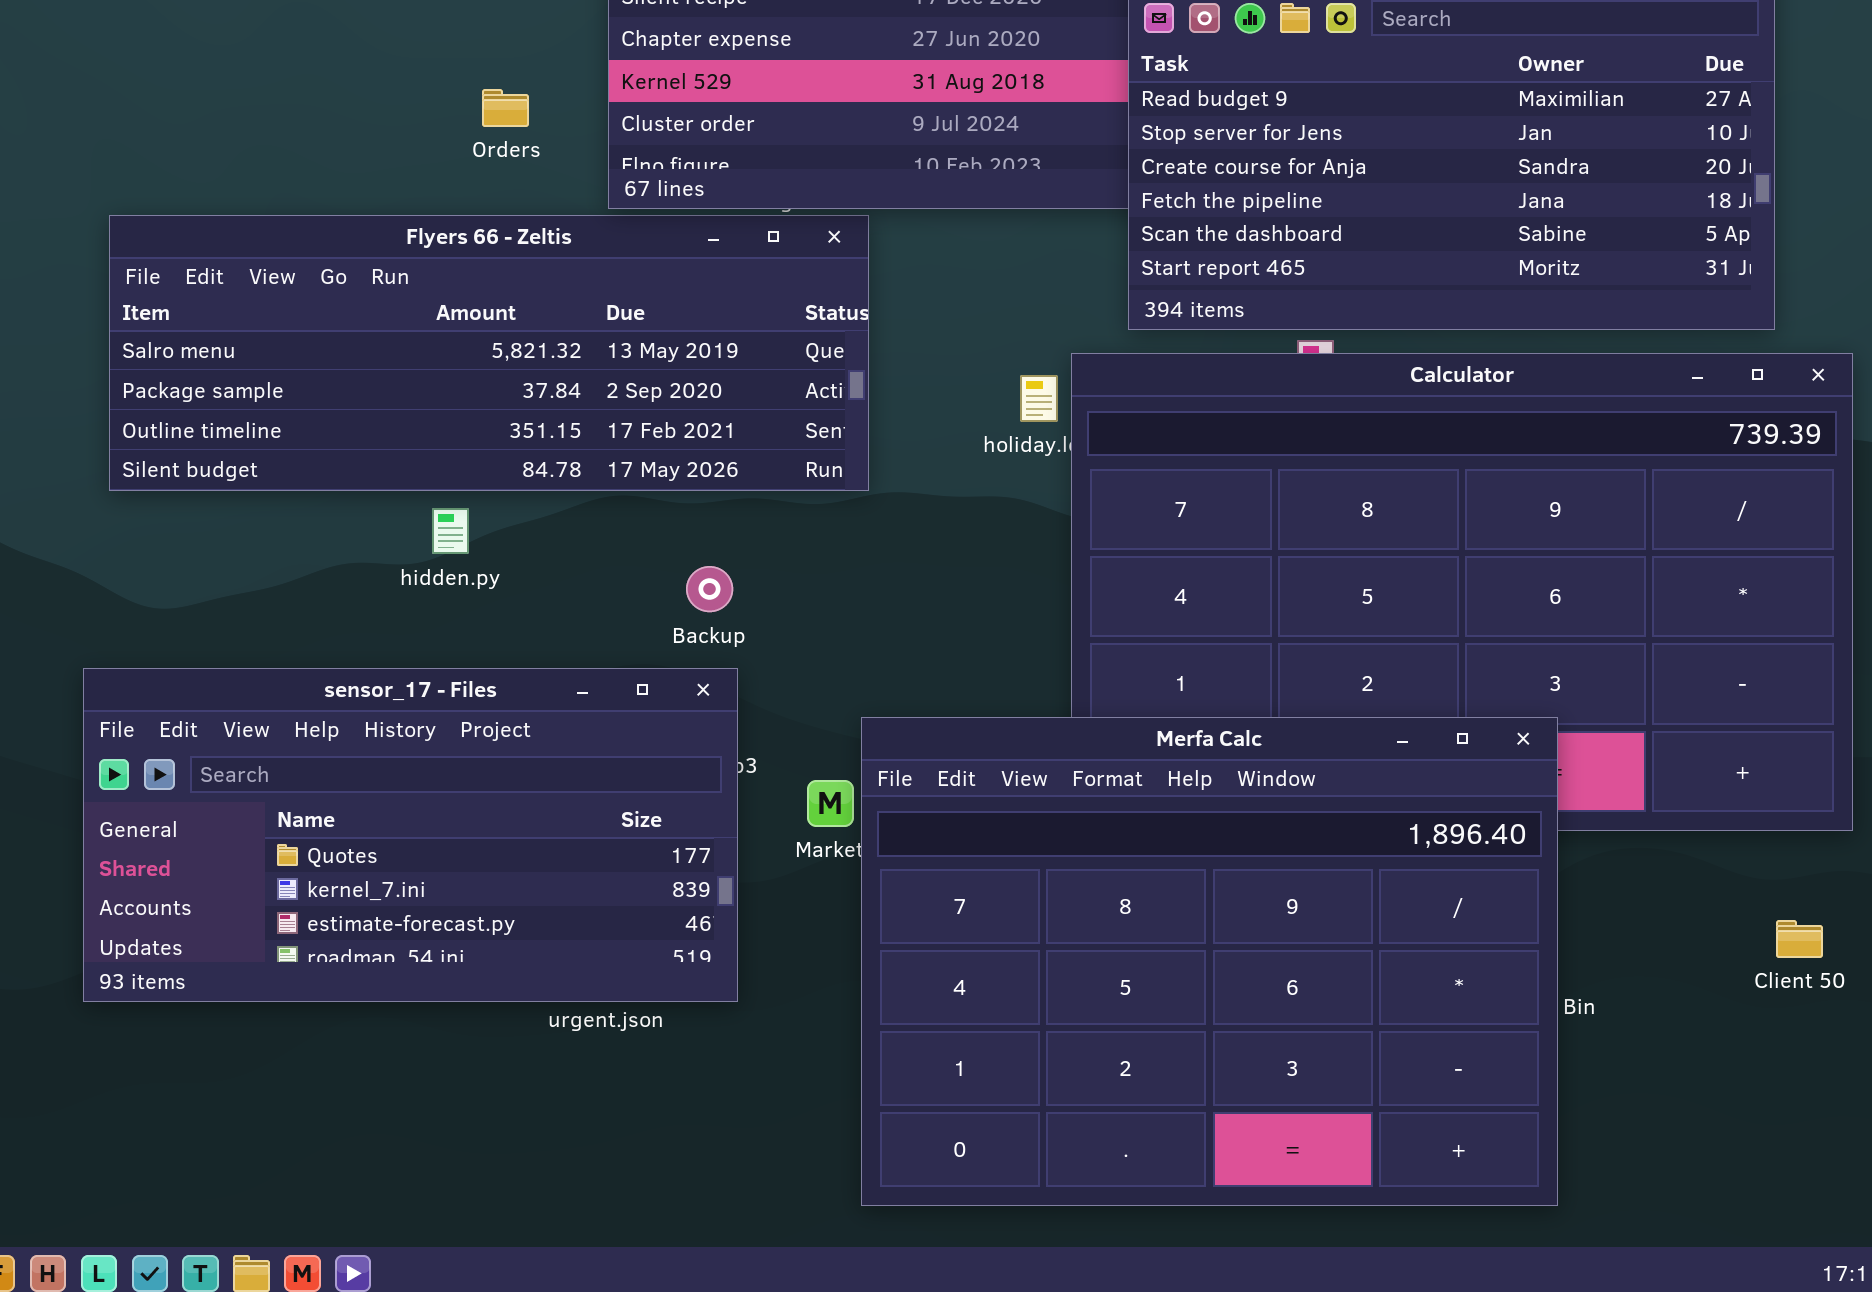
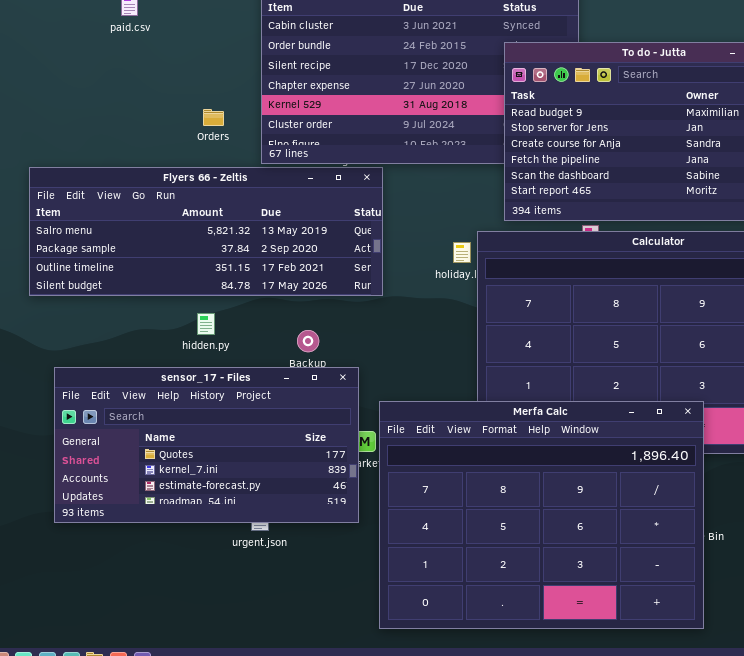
hidden.py: [432,508,469,554] -> [197,313,215,335], moved
sensor_17 - Files: [83,668,738,1002] -> [54,367,359,523], moved

